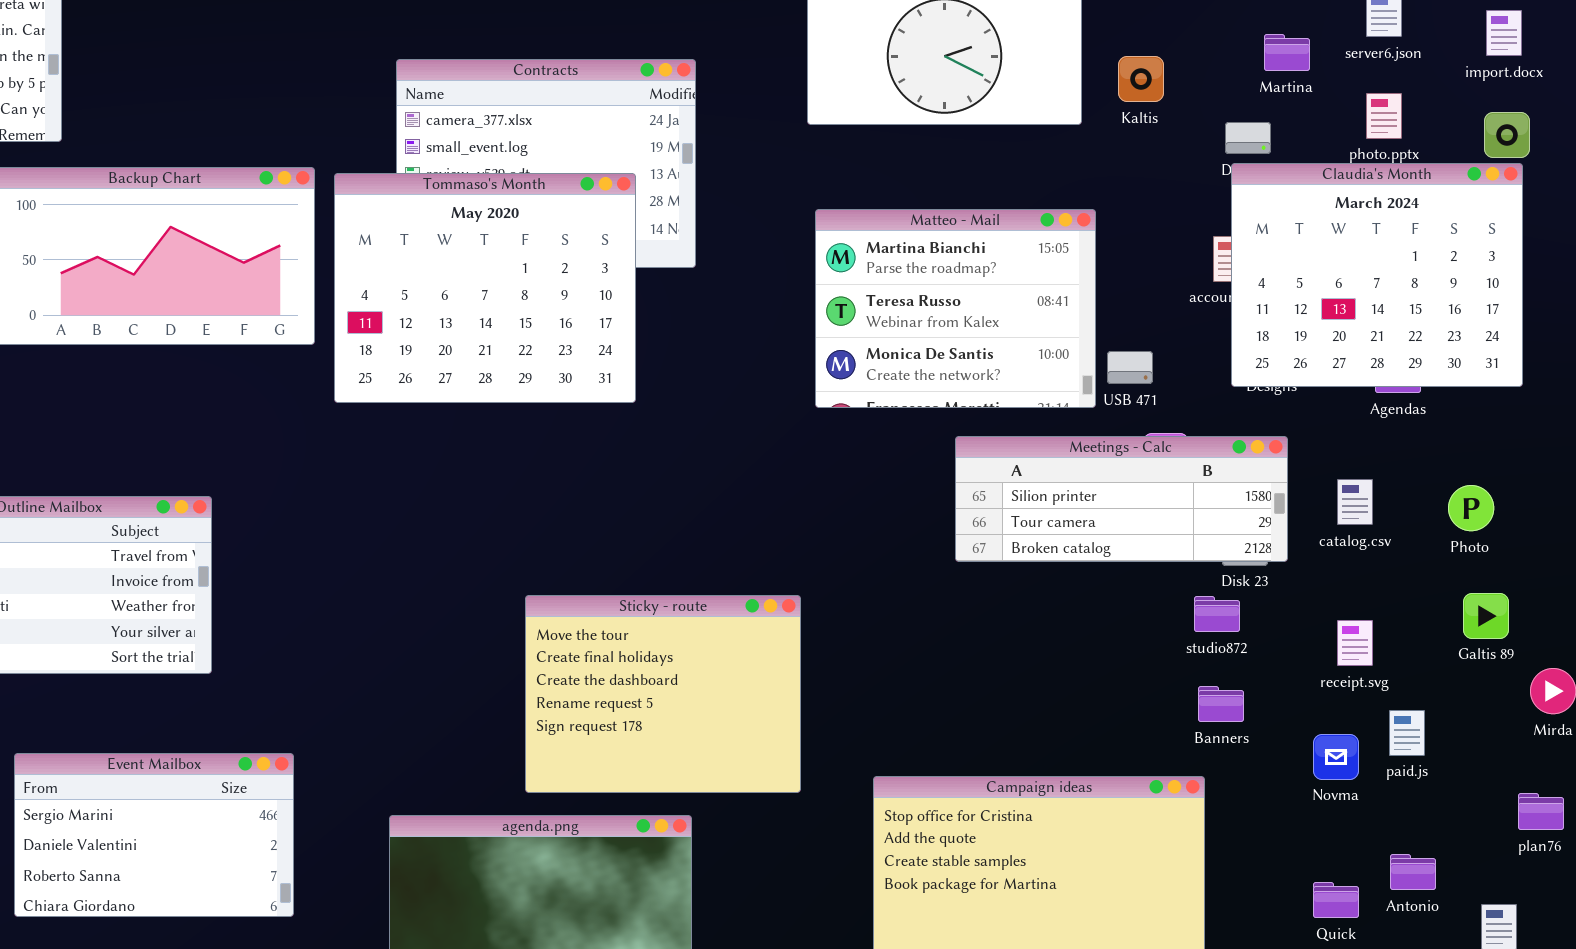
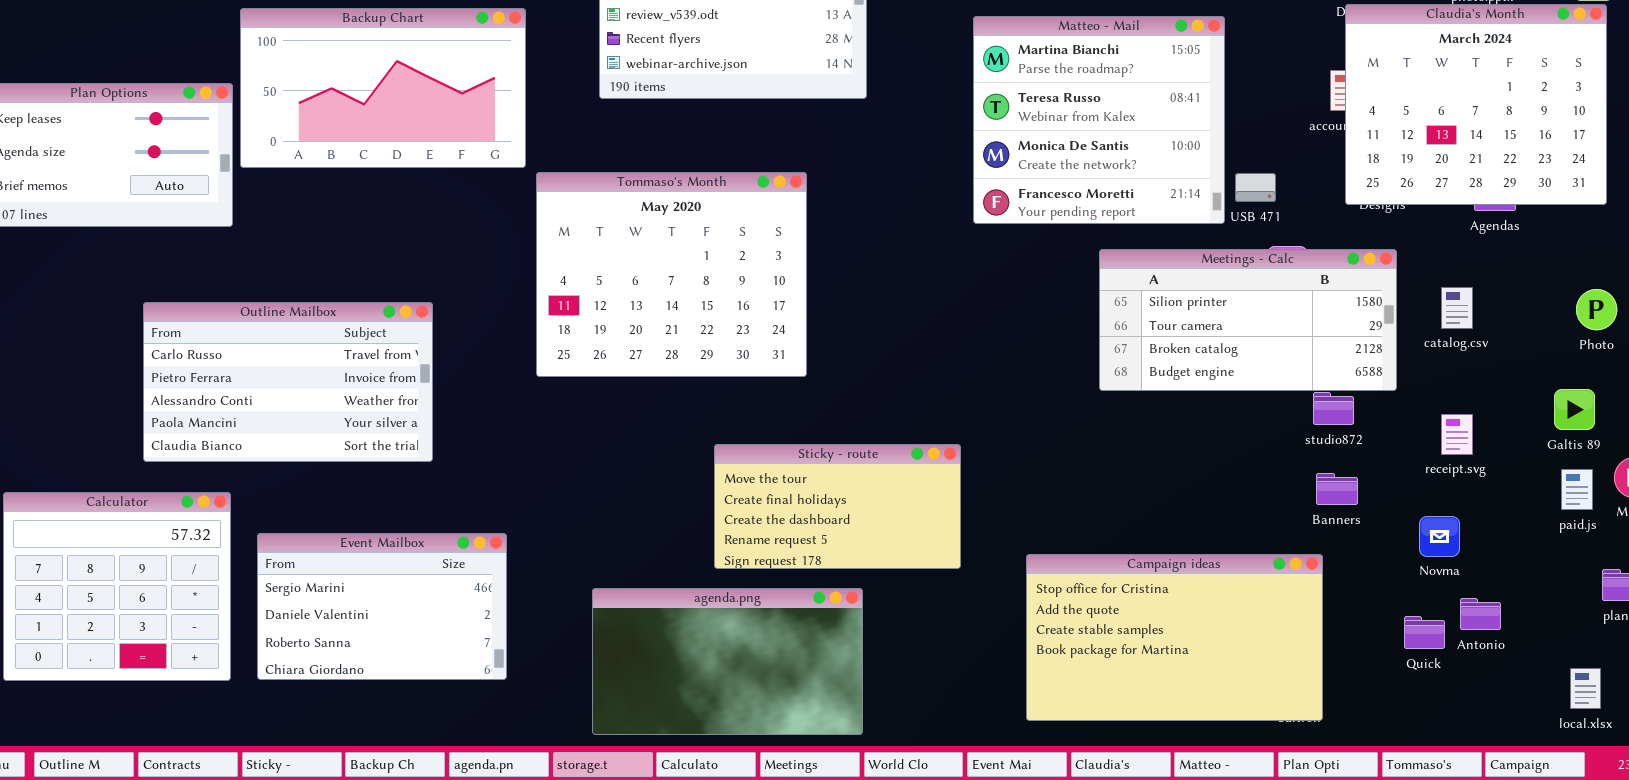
Tommaso's Month: [334,173,636,403] -> [536,172,807,377], moved
Matteo - Mail: [815,209,1096,408] -> [973,16,1225,224], resized
Meetings - Calc: [955,436,1288,562] -> [1099,249,1397,391], resized
Photo: [1448,485,1494,531] -> [1576,289,1617,330], moved
Sticky - route: [525,595,801,793] -> [714,444,961,569], resized
paid.js: [1389,710,1425,756] -> [1561,469,1593,510], moved
Antonio: [1390,854,1436,890] -> [1460,598,1501,630], moved
Quick: [1313,882,1359,918] -> [1404,616,1445,649], moved

